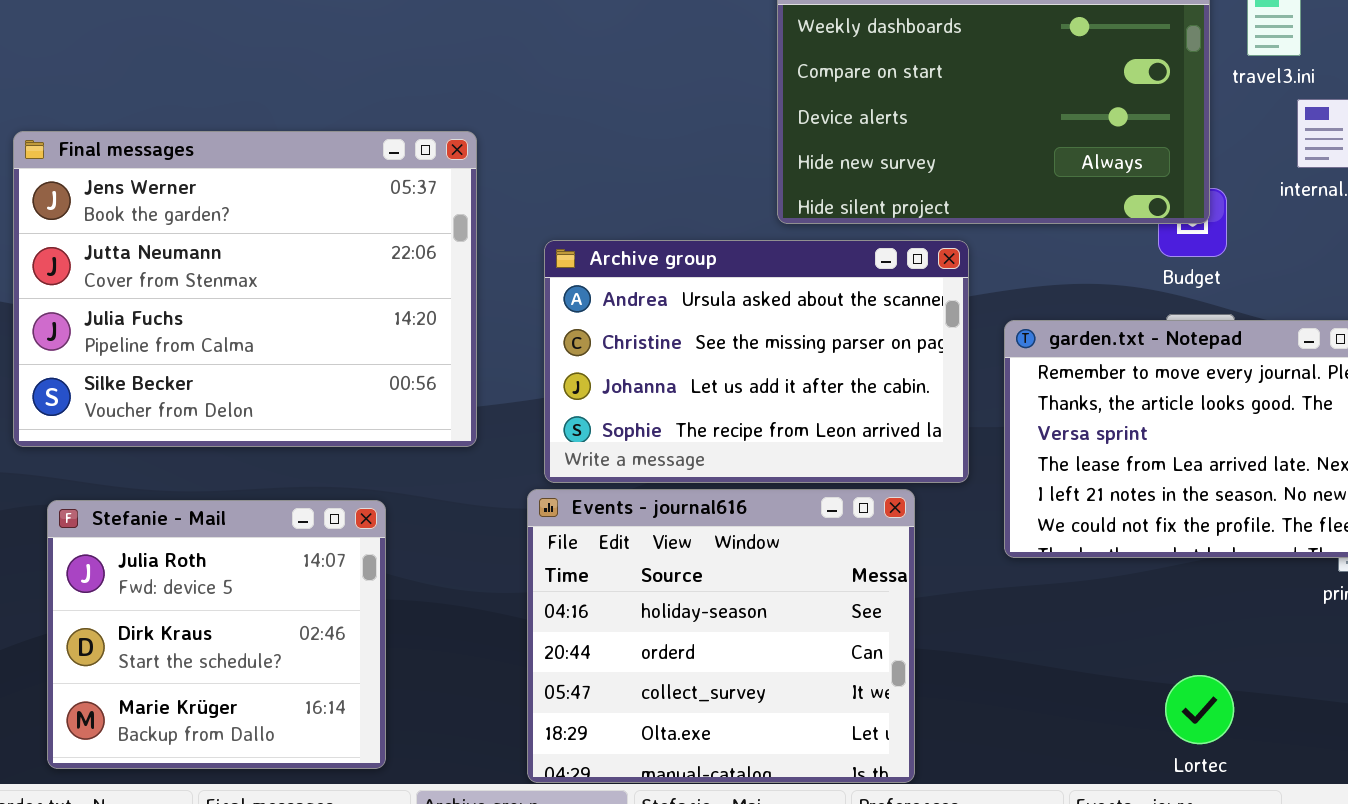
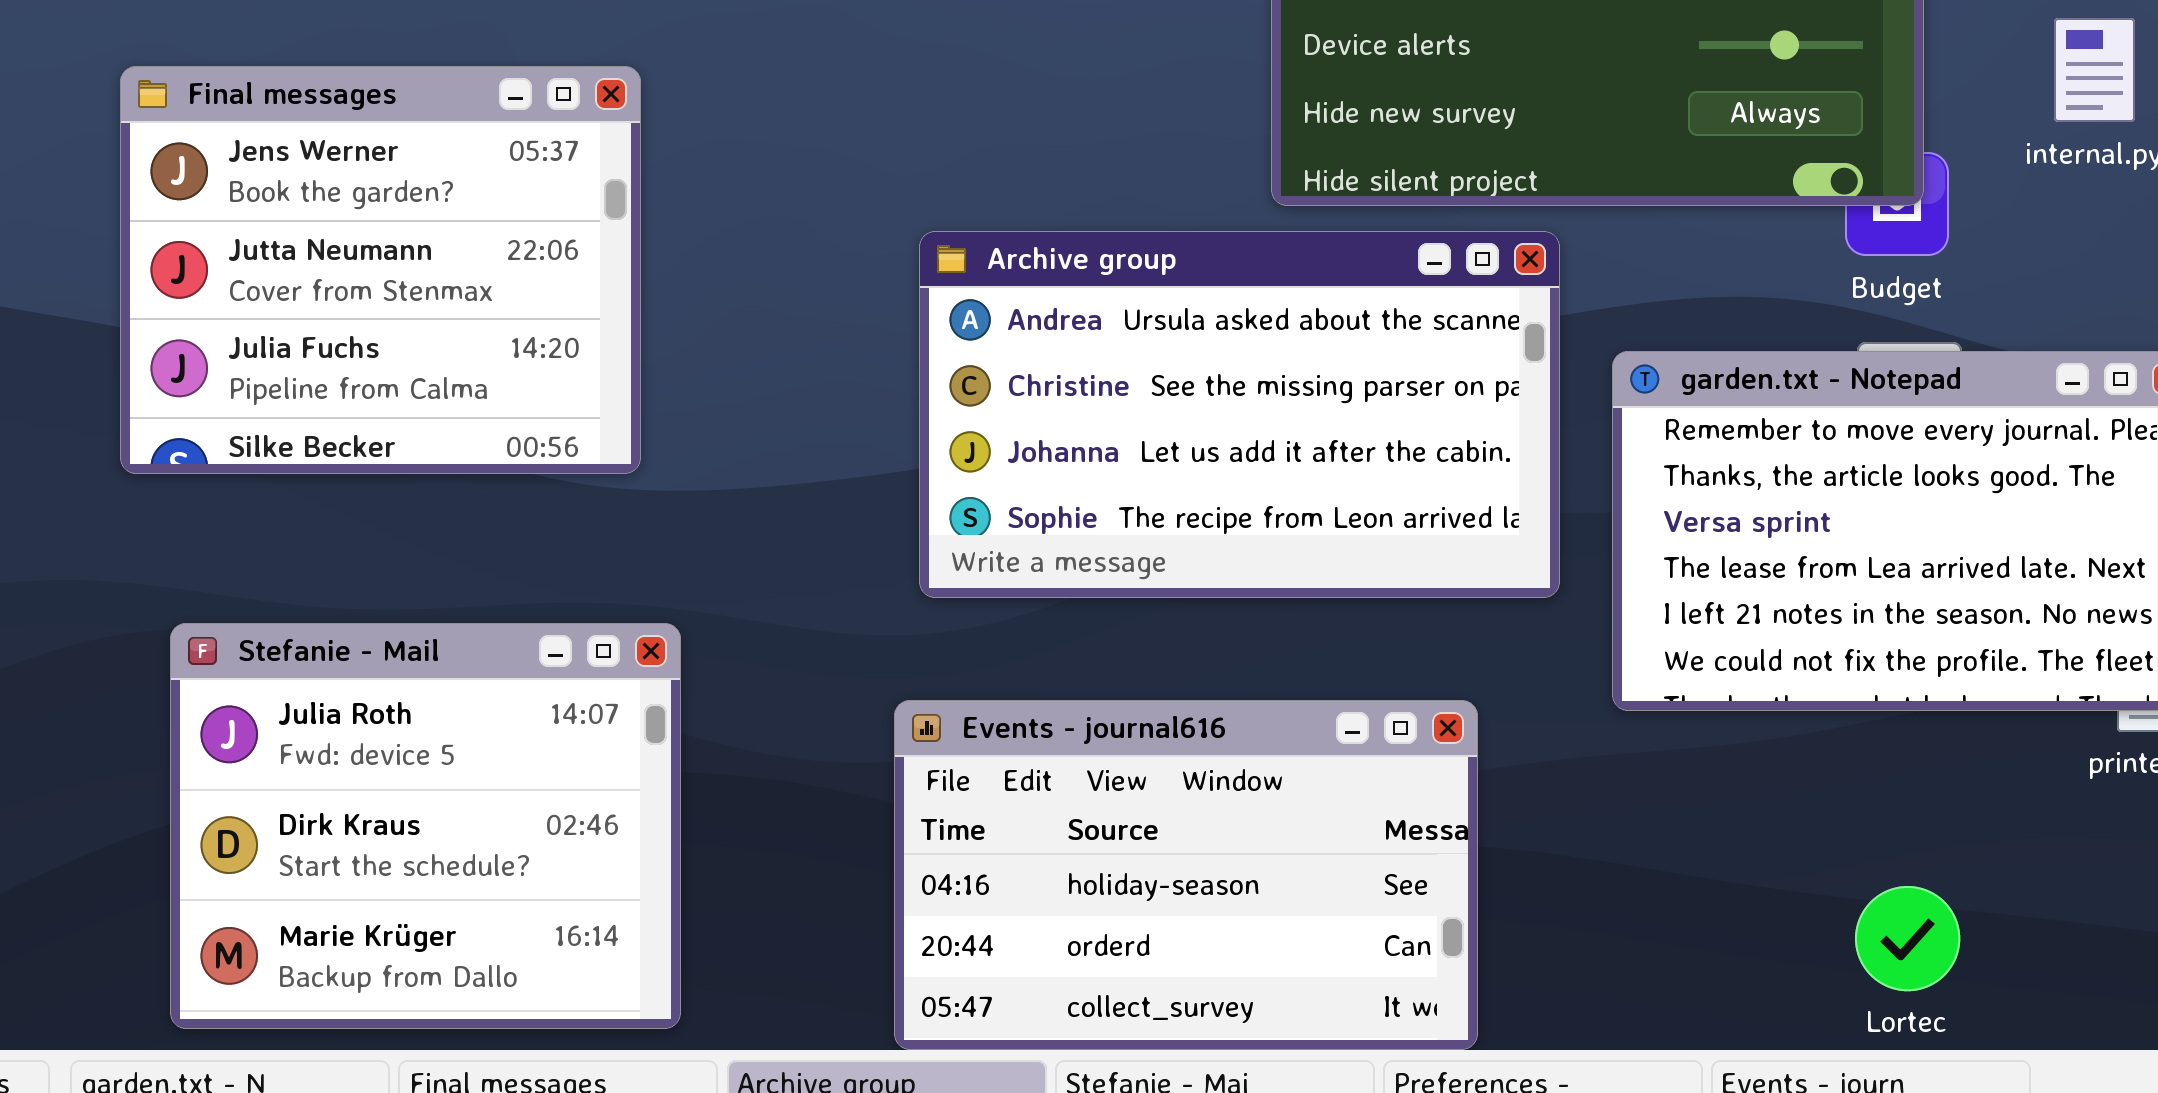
Final messages: [13,131,477,447] -> [120,66,641,474], resized
Events - journal616: [527,489,915,783] -> [894,700,1478,1050], resized

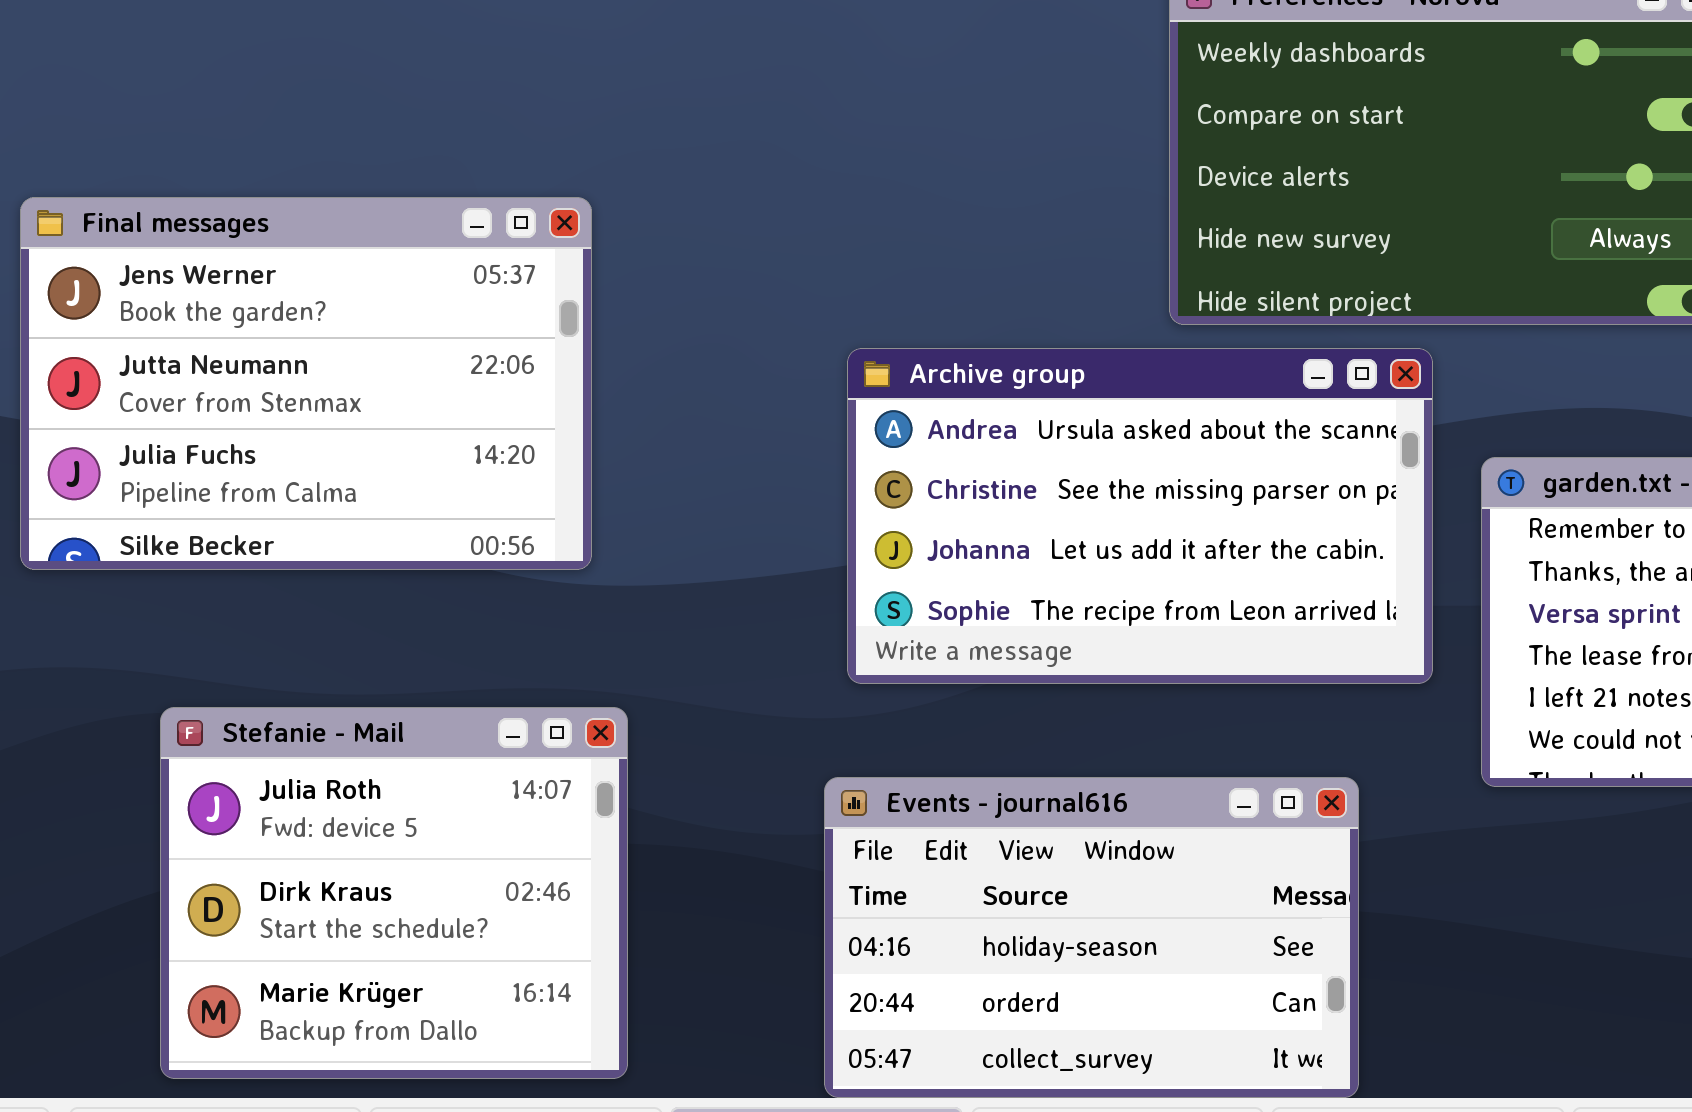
Final messages: [120,66,641,474] -> [20,197,592,570], resized

